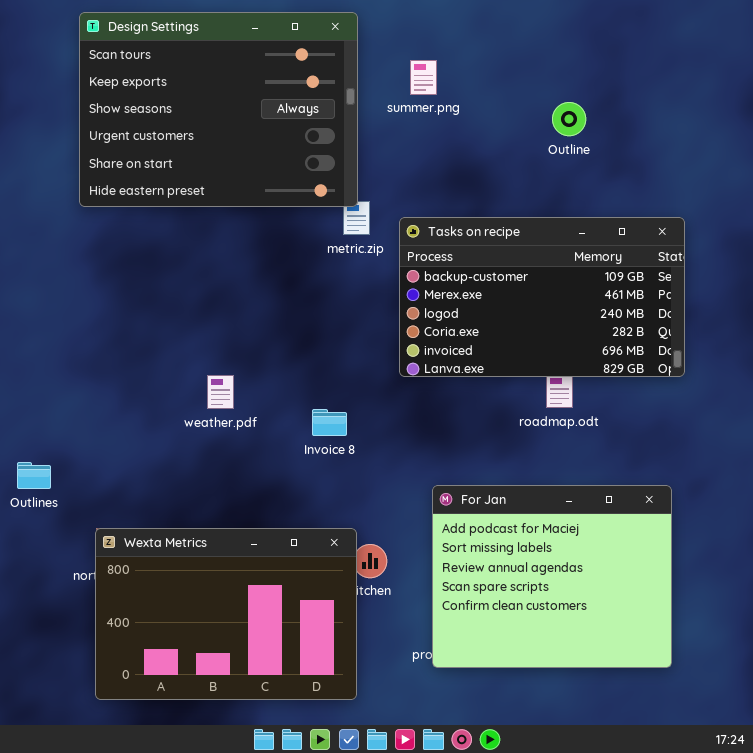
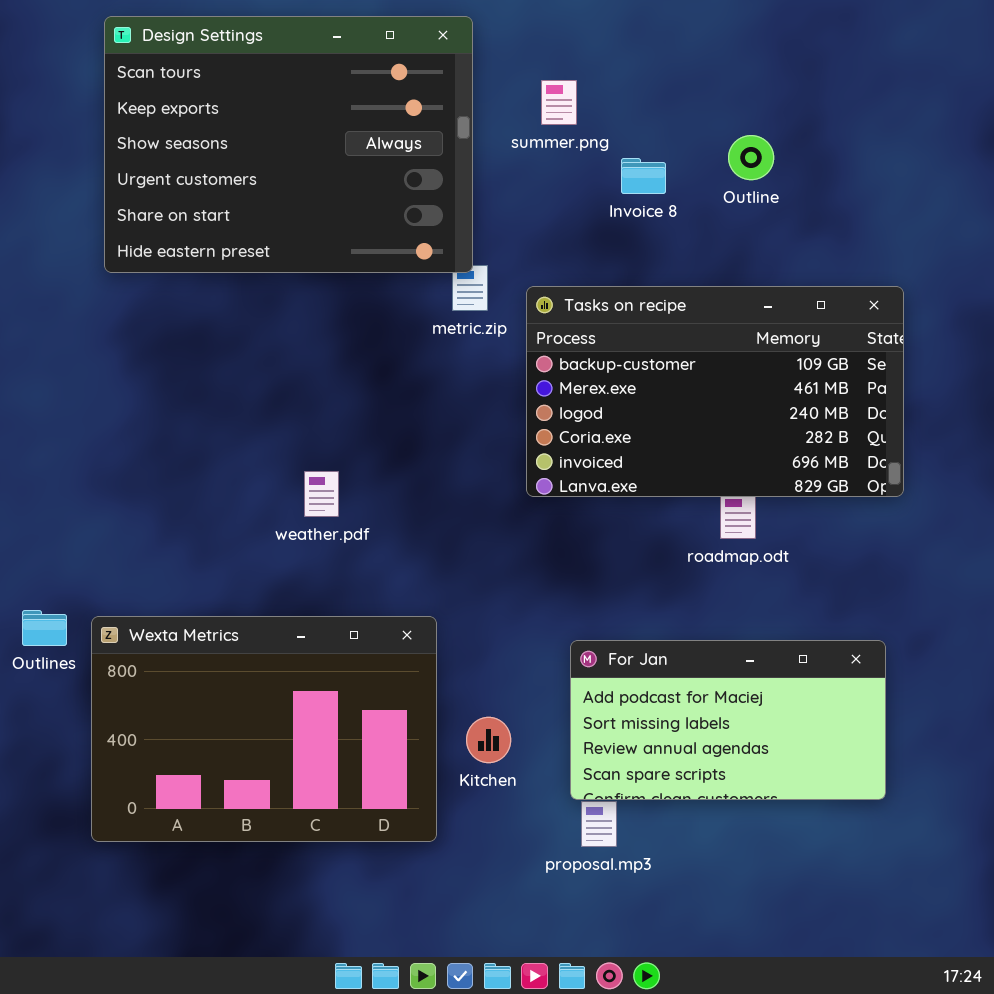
weather.pdf: [207,375,234,409] -> [304,471,339,517], moved
Invoice 8: [312,409,347,436] -> [621,158,666,194], moved
For Jan: [432,485,672,668] -> [570,640,886,800], resized
Wexta Metrics: [95,528,357,700] -> [91,616,437,842], moved

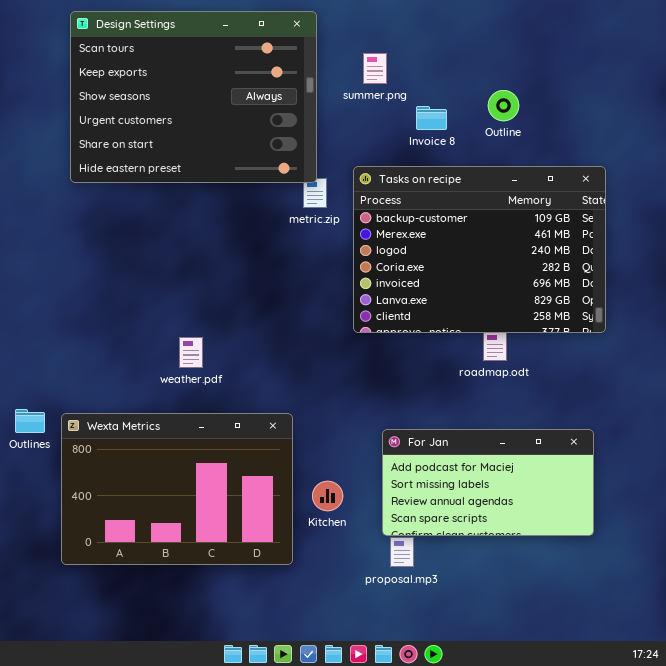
Tasks on recipe: [526,286,904,497] -> [353,166,606,333], resized
weather.pdf: [304,471,339,517] -> [179,337,203,368], moved

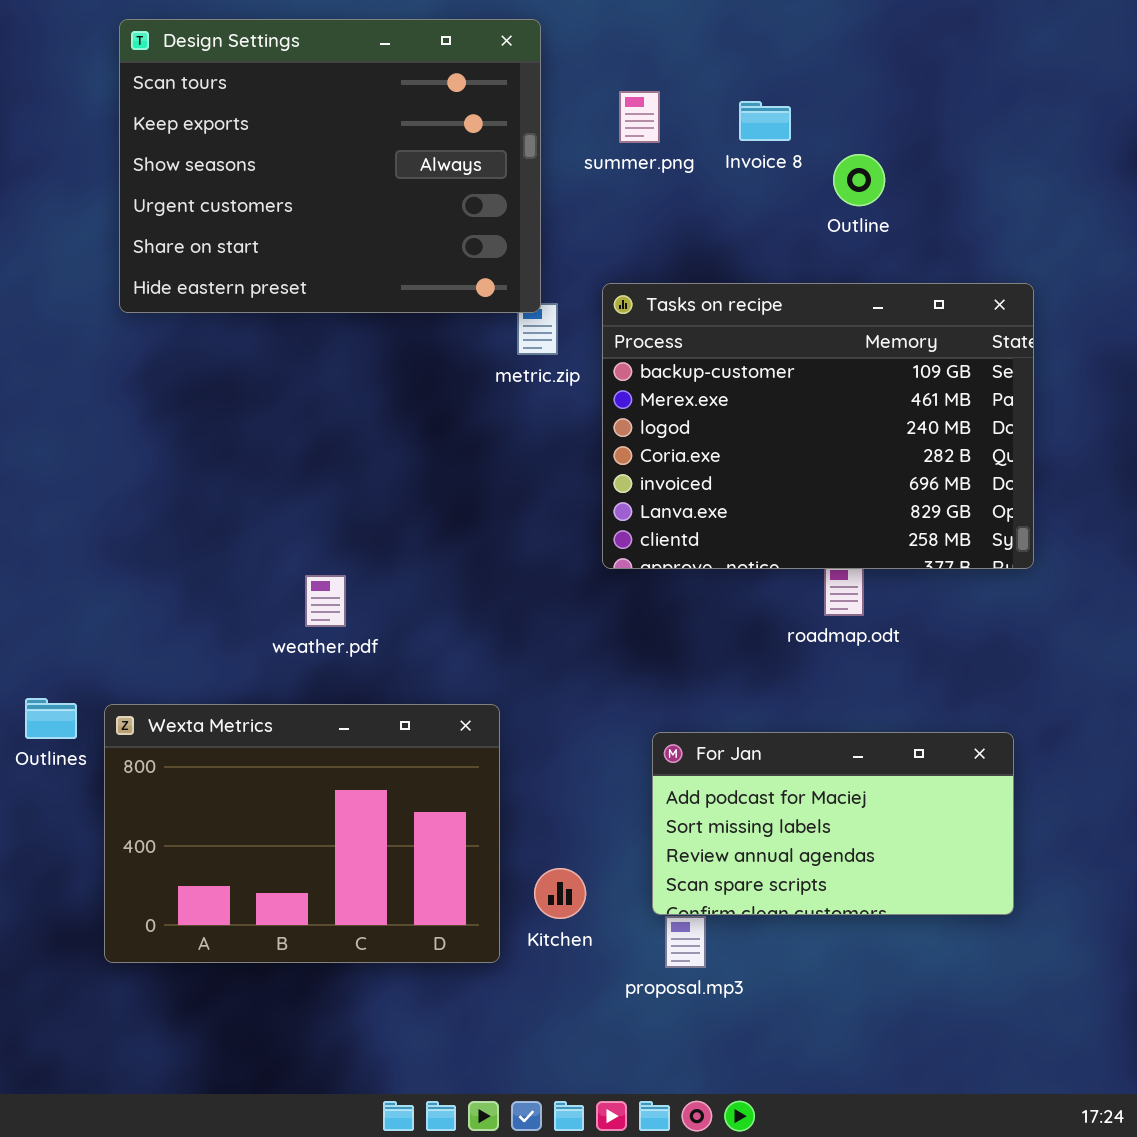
Invoice 8: [416,106,447,130] -> [739,101,791,141], moved
Kitchen: [312,481,343,511] -> [534,868,586,919], moved

